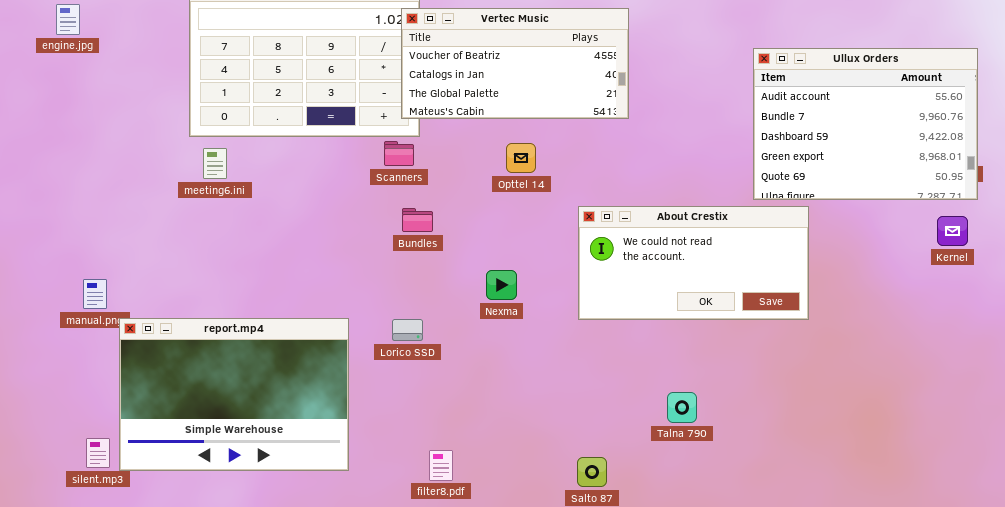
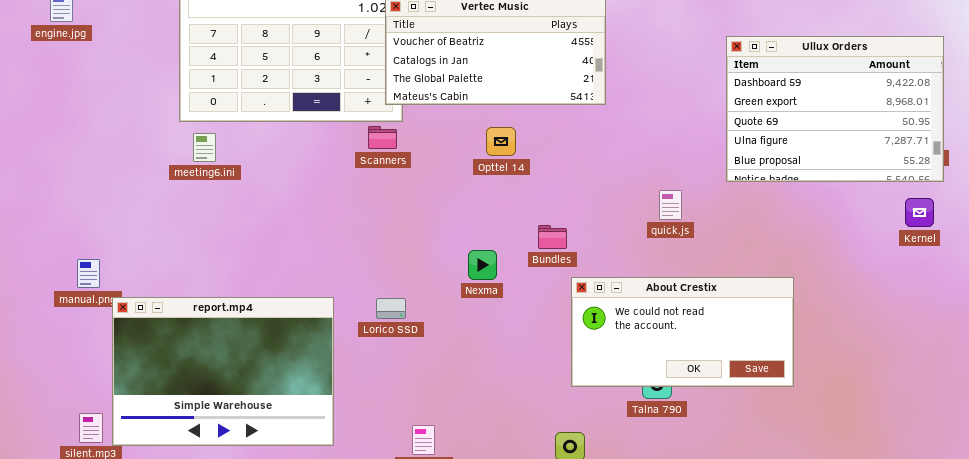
Ullux Orders: [753,48,978,200] -> [726,36,944,182], scrolled down 2 rows
About Crestix: [578,206,809,320] -> [571,277,794,387], moved
Bundles: [402,208,433,232] -> [538,225,567,249], moved

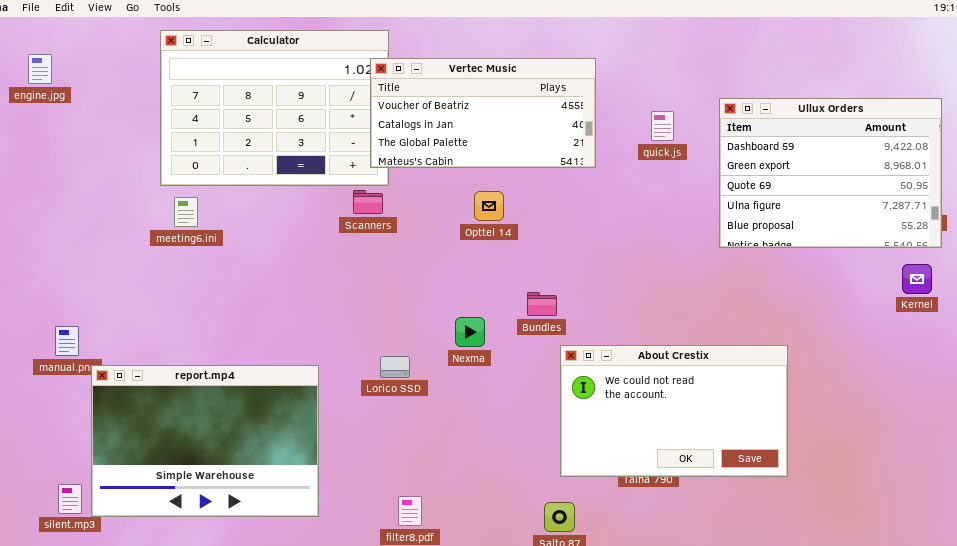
quick.js: [659,190,682,220] -> [651,111,674,141], moved
About Crestix: [571,277,794,387] -> [560,345,788,477], resized
Lorico SSD: [376,298,406,319] -> [380,356,410,378], moved

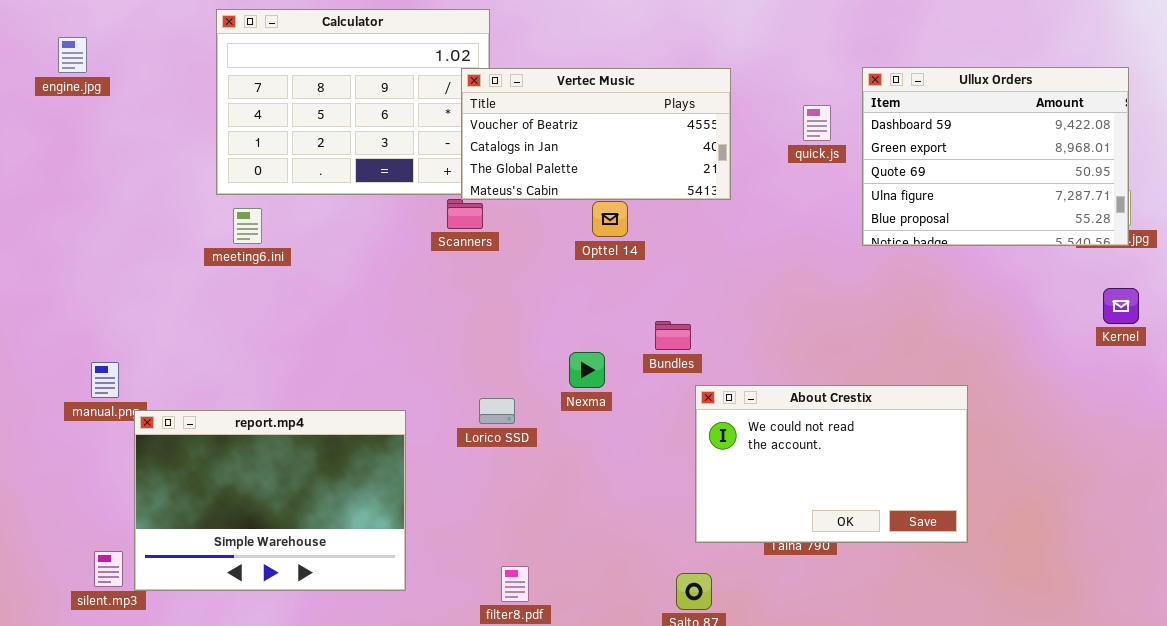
Vertec Music: [370,58,596,168] -> [461,68,731,200], moved
Ullux Orders: [719,98,942,248] -> [862,67,1129,246], moved

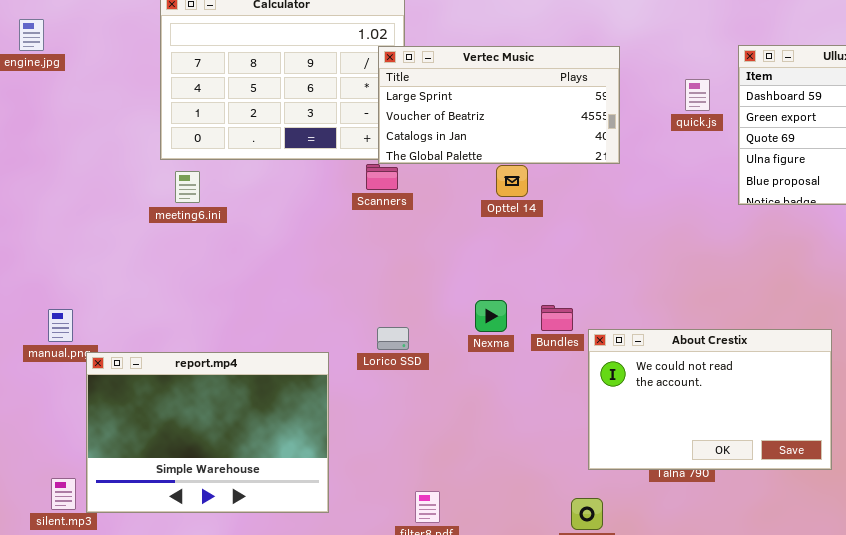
Vertec Music: [461,68,731,200] -> [378,46,620,164], scrolled up 1 row
Bundles: [655,321,691,350] -> [541,305,573,331], moved
Lorico SSD: [479,398,515,424] -> [377,327,409,350], moved

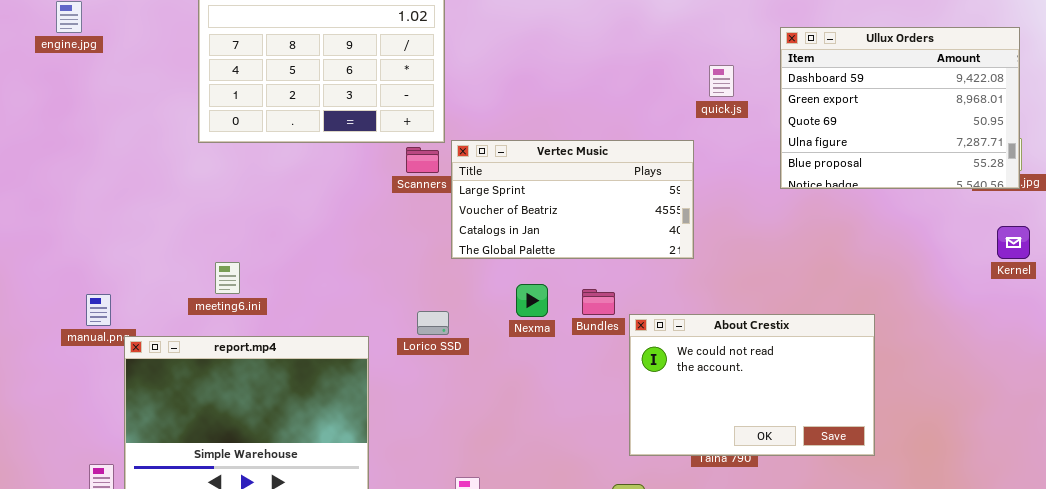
Vertec Music: [378,46,620,164] -> [451,140,694,259], moved
quick.js: [685,79,710,111] -> [709,65,734,97], moved
meeting6.ini: [175,171,200,203] -> [215,262,240,294], moved

